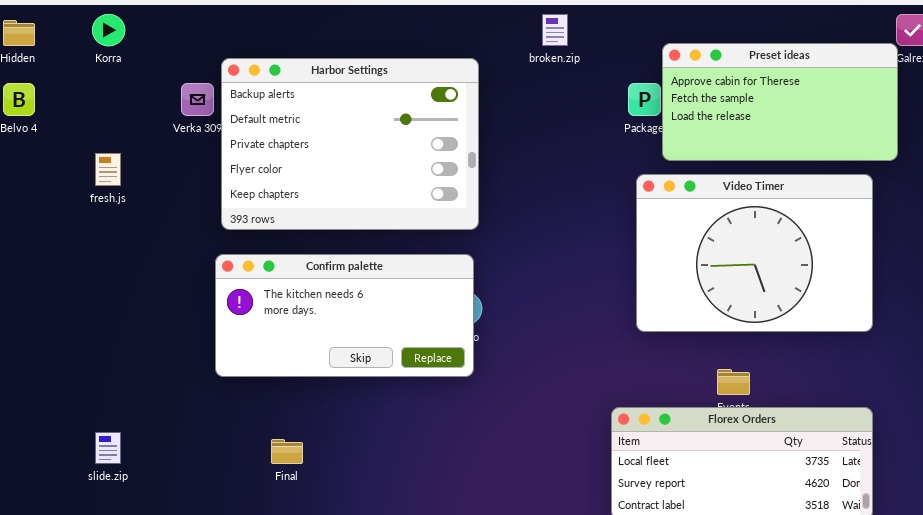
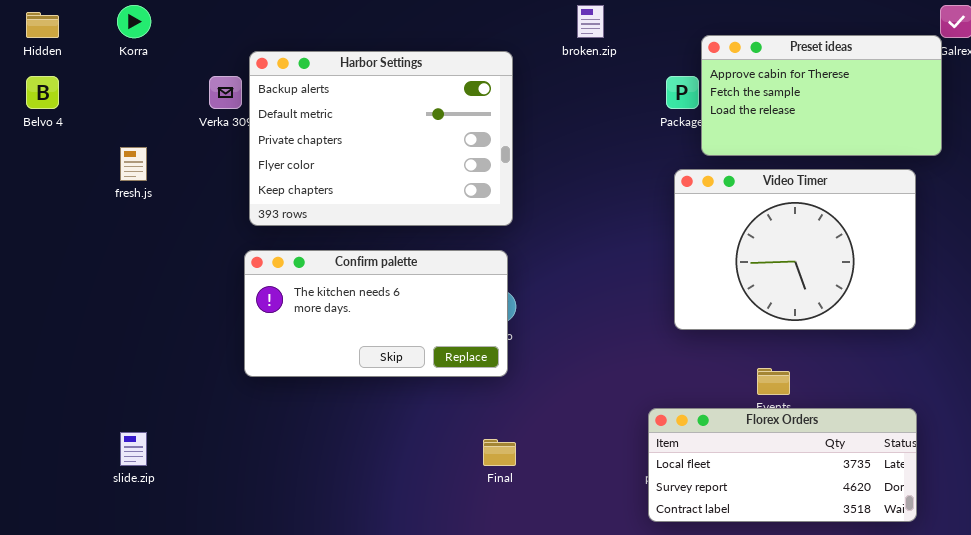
Final: [271,439,303,464] -> [483,439,516,466], moved

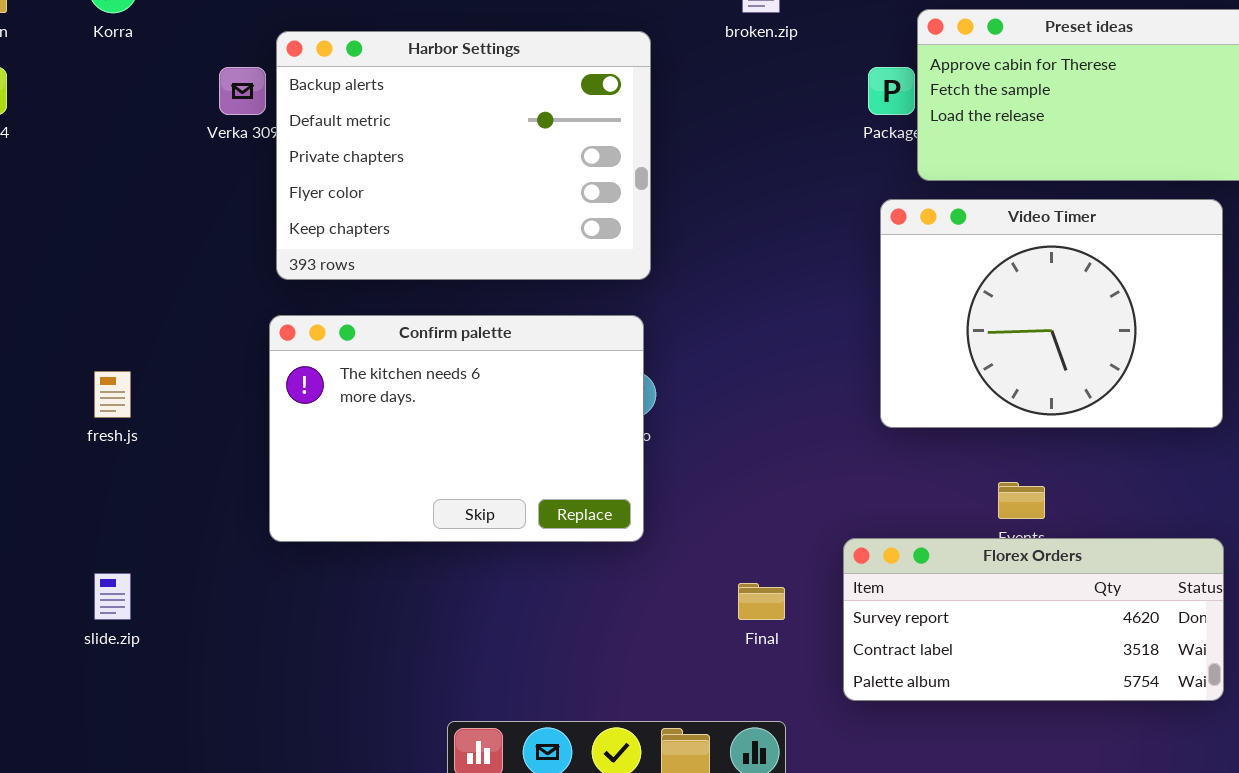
fresh.js: [120,147,147,181] -> [94,371,131,418], moved
Confirm palette: [244,250,508,377] -> [269,315,644,542], resized
Florex Orders: [648,408,917,522] -> [843,538,1224,701], scrolled down 1 row
Final: [483,439,516,466] -> [738,583,785,620], moved

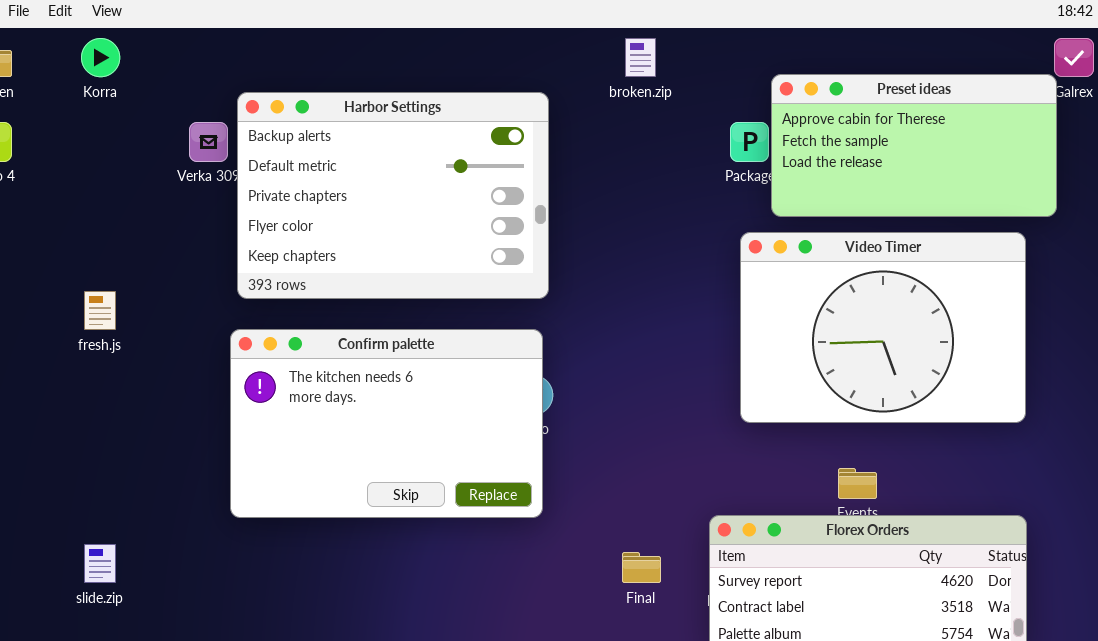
fresh.js: [94,371,131,418] -> [84,291,116,330], moved

